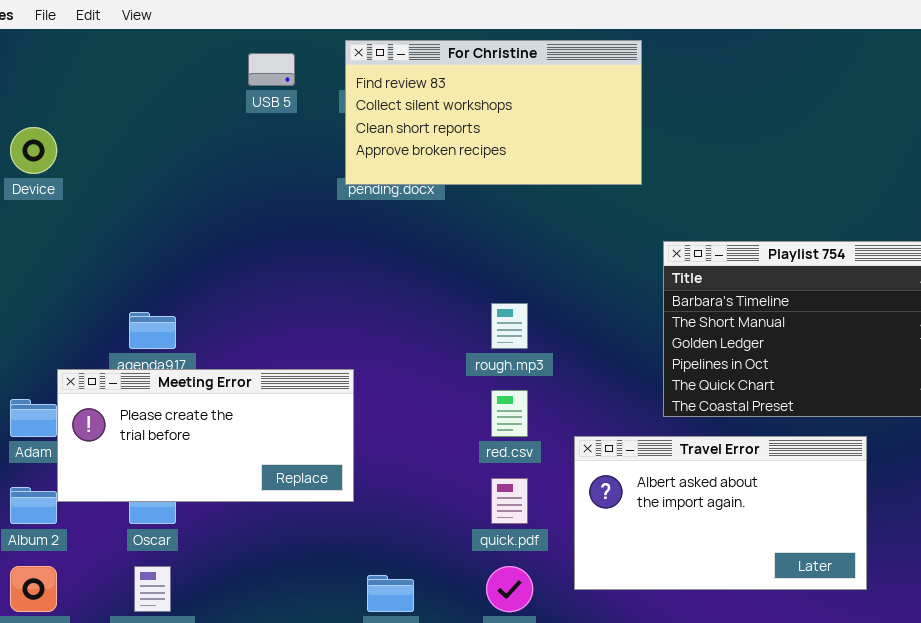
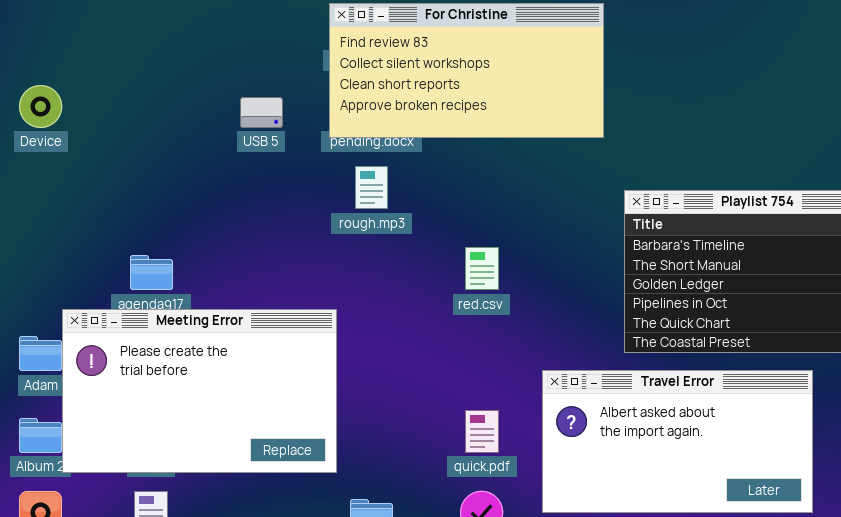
USB 5: [248,53,295,86] -> [240,97,283,128], moved
rough.mp3: [491,303,528,349] -> [355,166,388,209], moved
Meeting Error: [57,369,354,502] -> [62,309,337,473], resized
red.csv: [491,390,528,437] -> [465,247,499,290], moved

